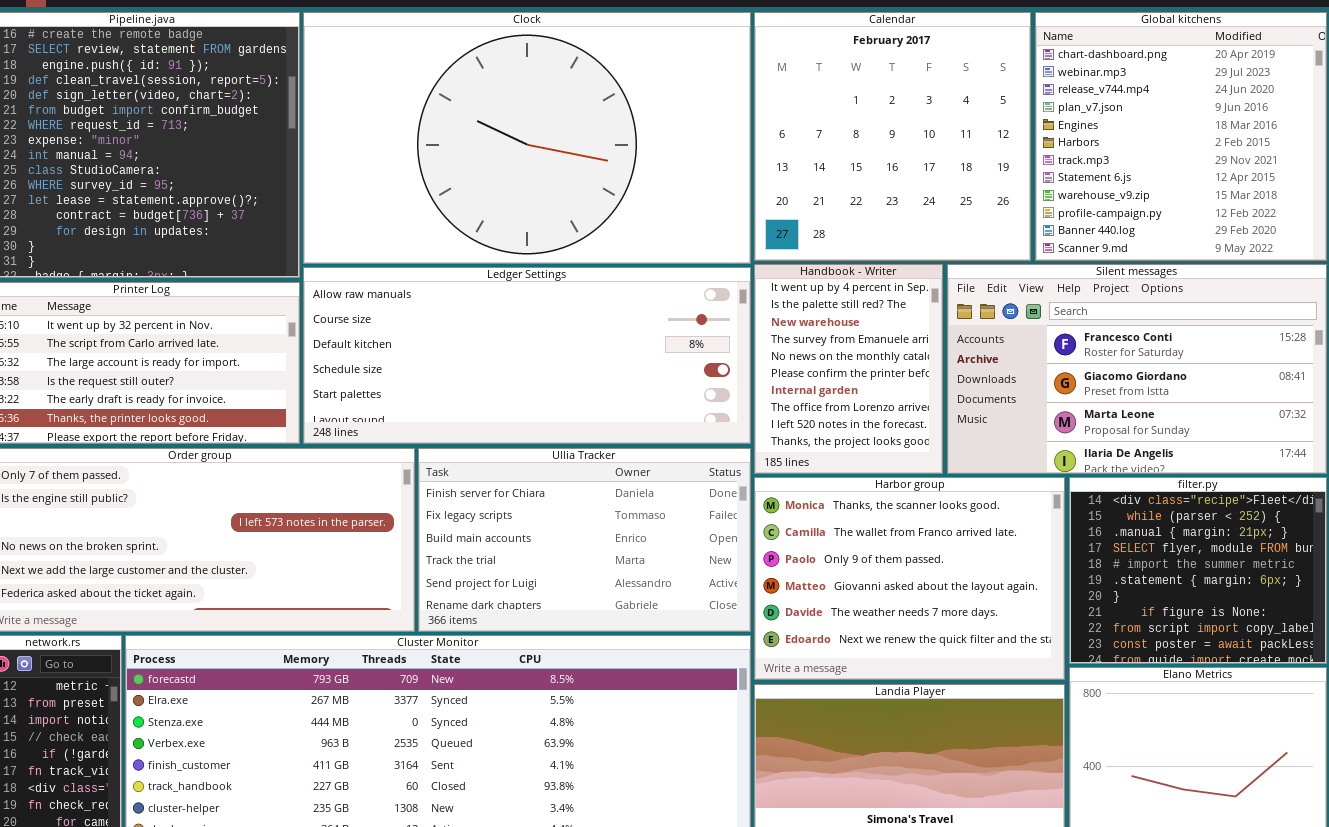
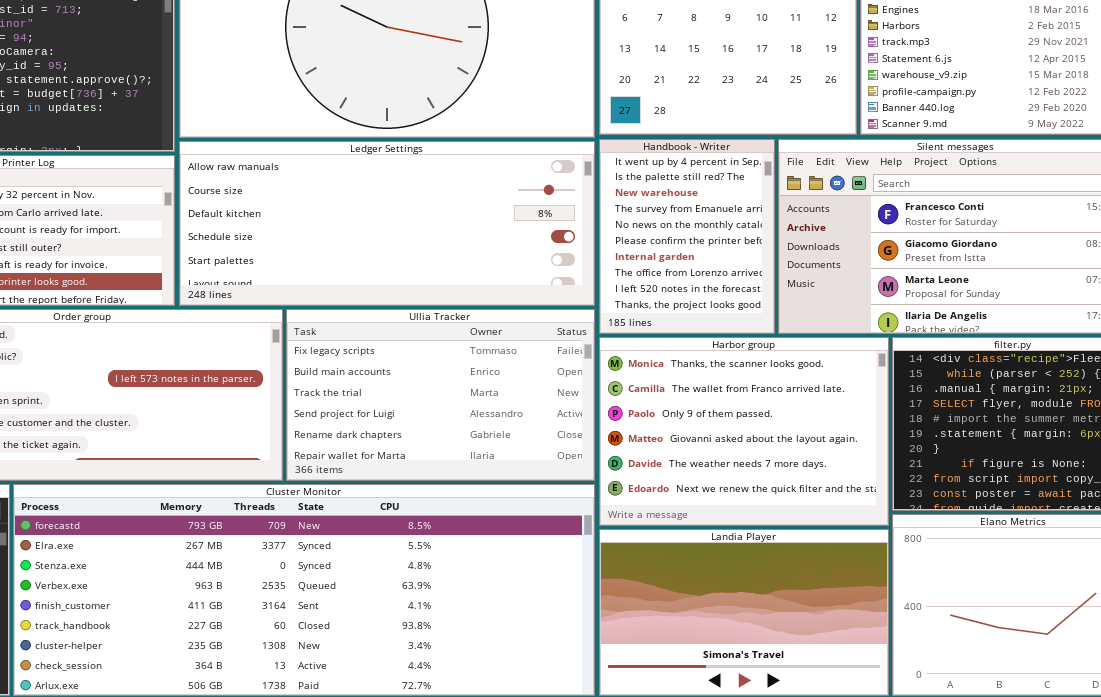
Ullia Tracker: [418,448,751,632] -> [286,309,595,481], scrolled down 1 row

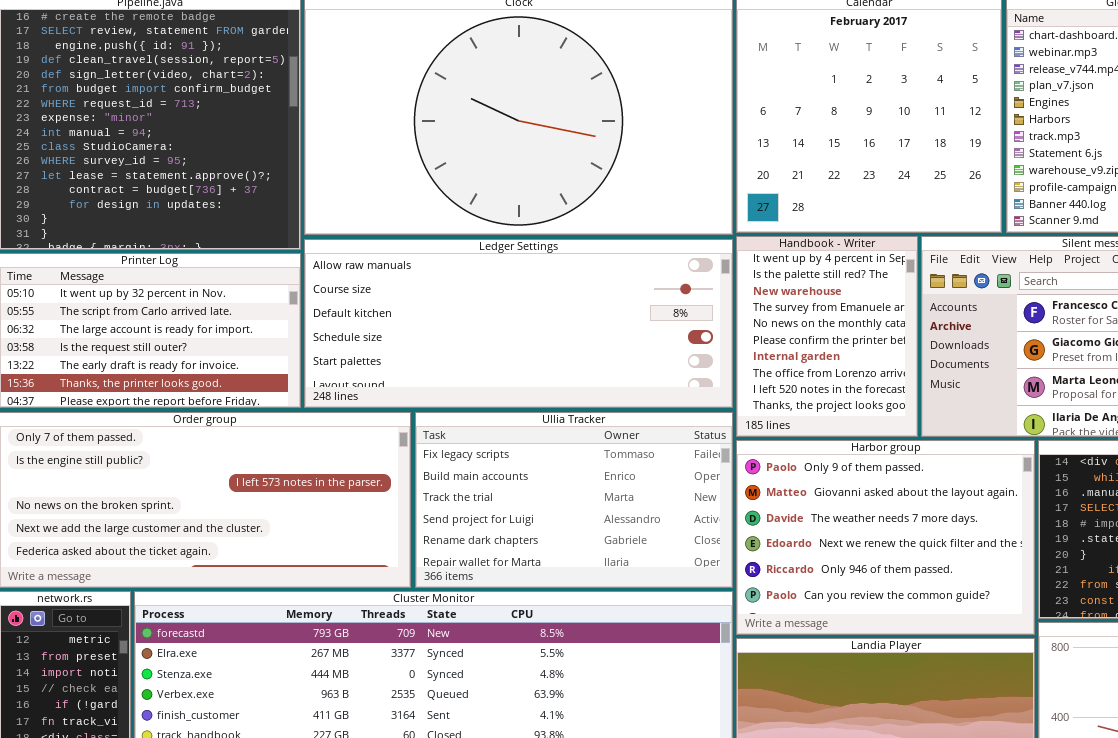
Harbor group: [599,337,889,526] -> [736,440,1035,635], scrolled down 2 rows

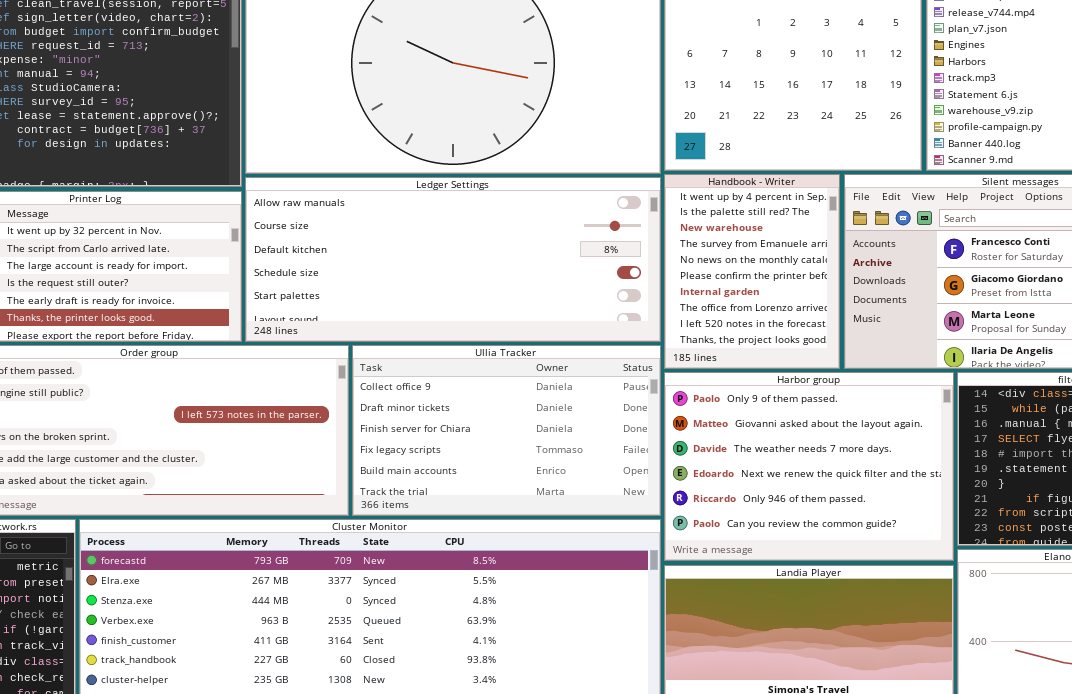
Ullia Tracker: [415,412,733,588] -> [352,345,661,516], scrolled up 3 rows

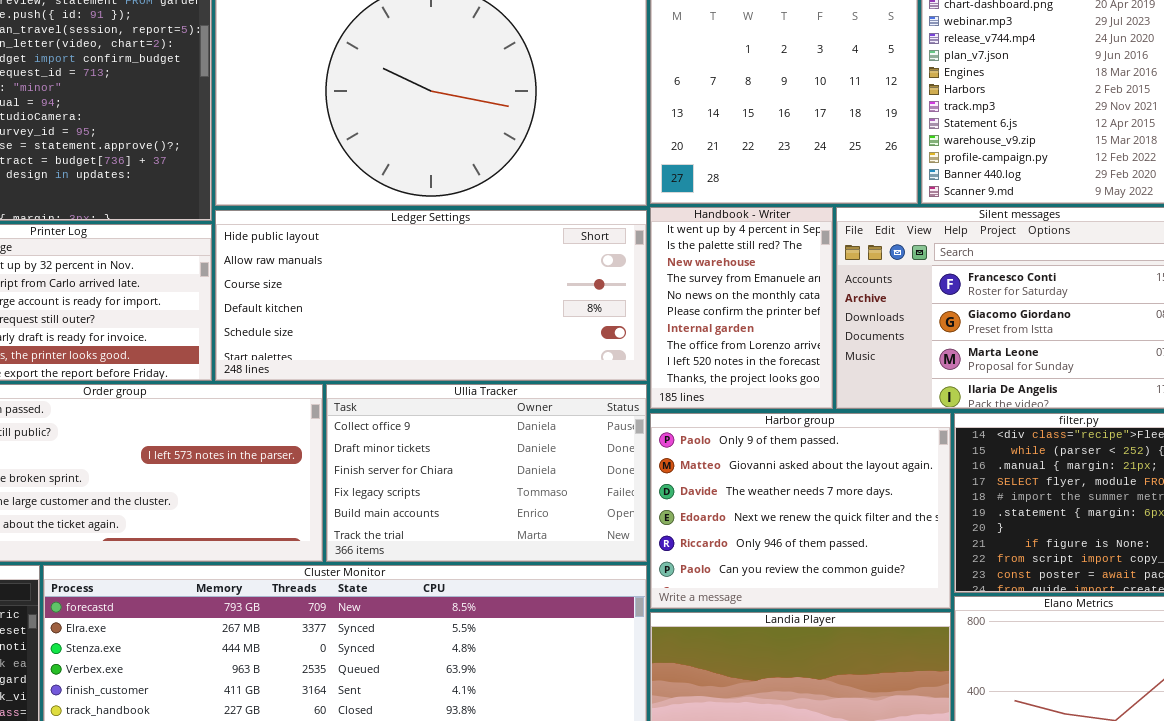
Ledger Settings: [245,177,661,342] -> [215,210,647,381], scrolled up 1 row

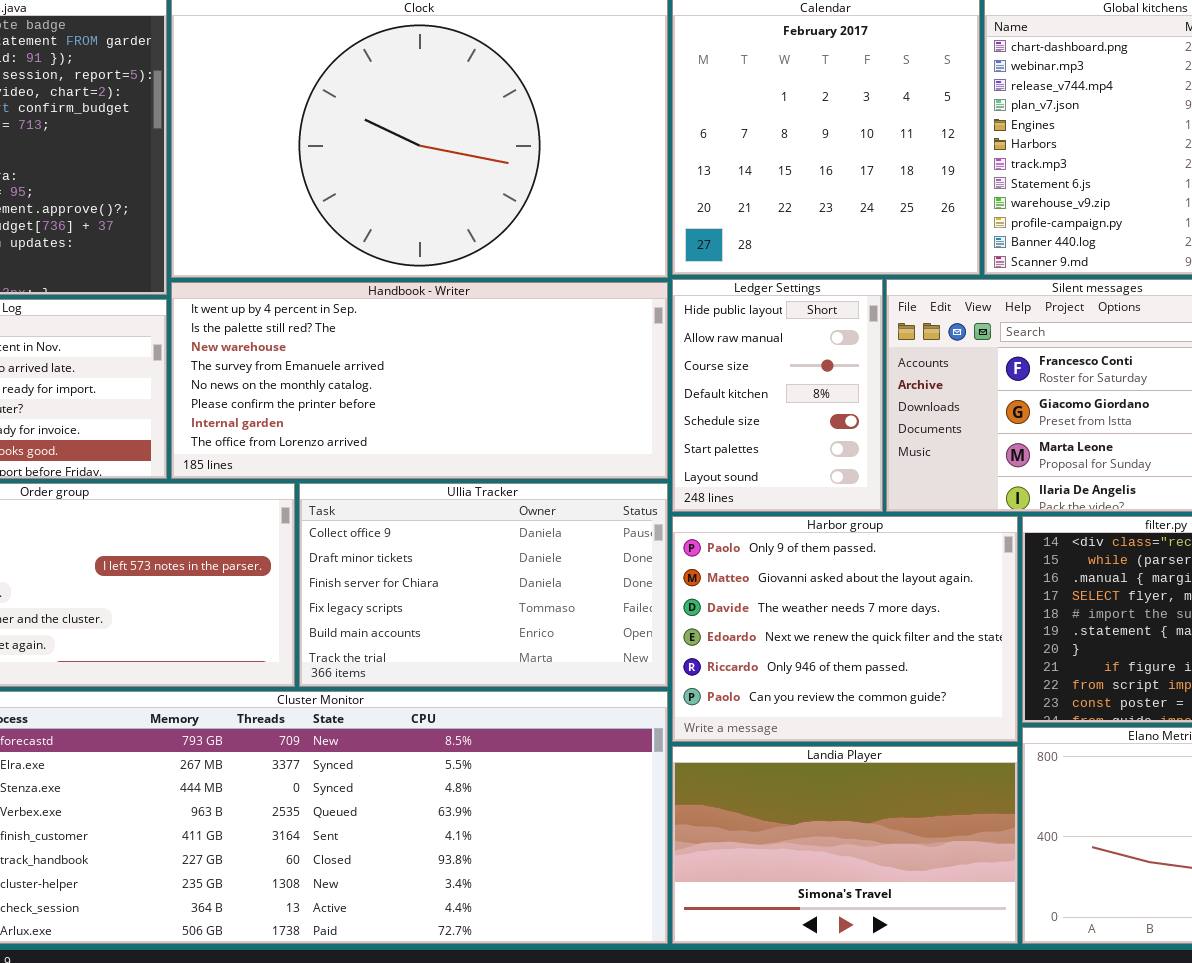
Handbook - Writer: [650,207,833,409] -> [171,282,668,479], moved, resized
Ledger Settings: [215,210,647,381] -> [672,279,883,512], moved, resized

